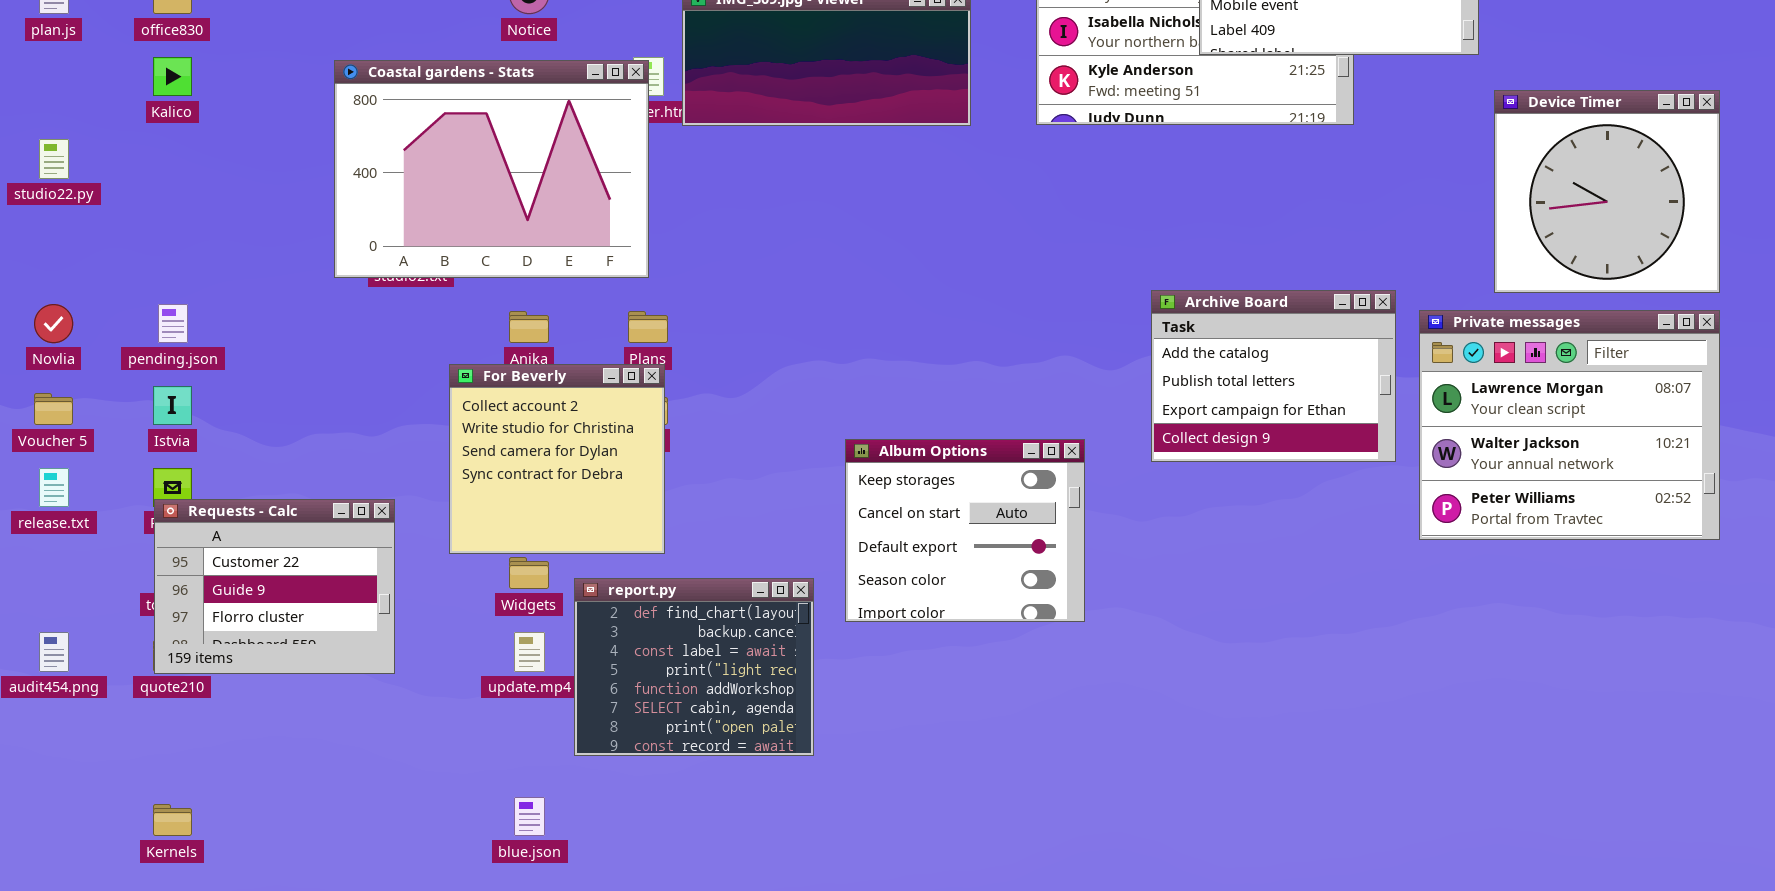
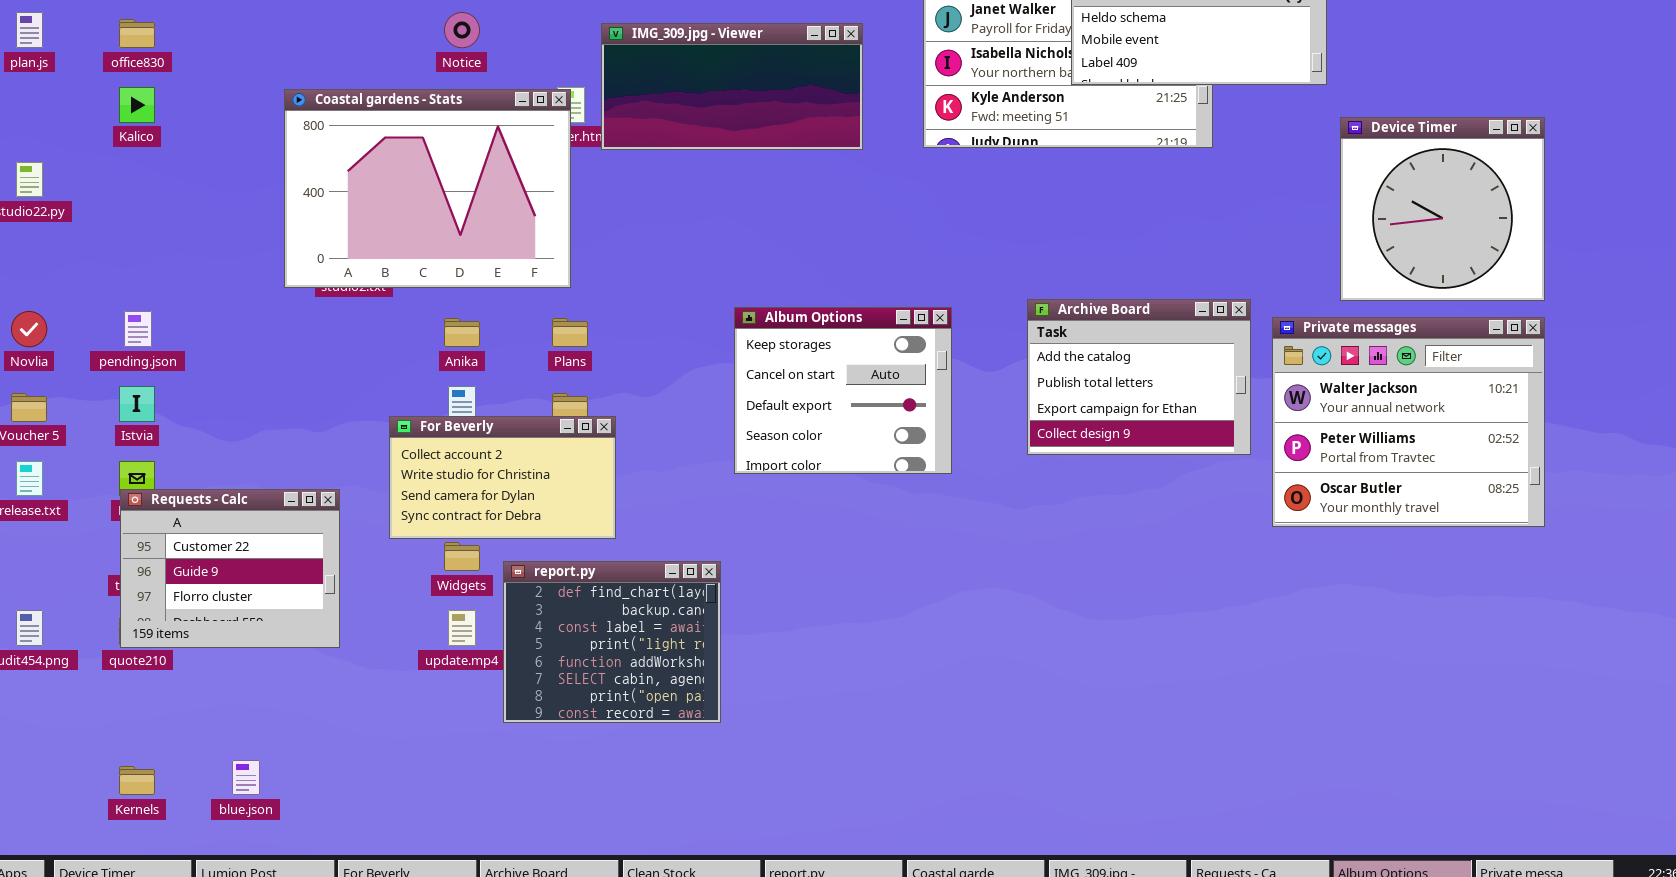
Private messages: [1419,310,1720,540] -> [1272,317,1545,527], scrolled down 1 row
For Beverly: [449,364,665,554] -> [389,416,616,539], resized
Album Options: [845,439,1085,622] -> [734,307,952,474], moved
blue.json: [514,797,545,836] -> [232,760,260,795], moved

